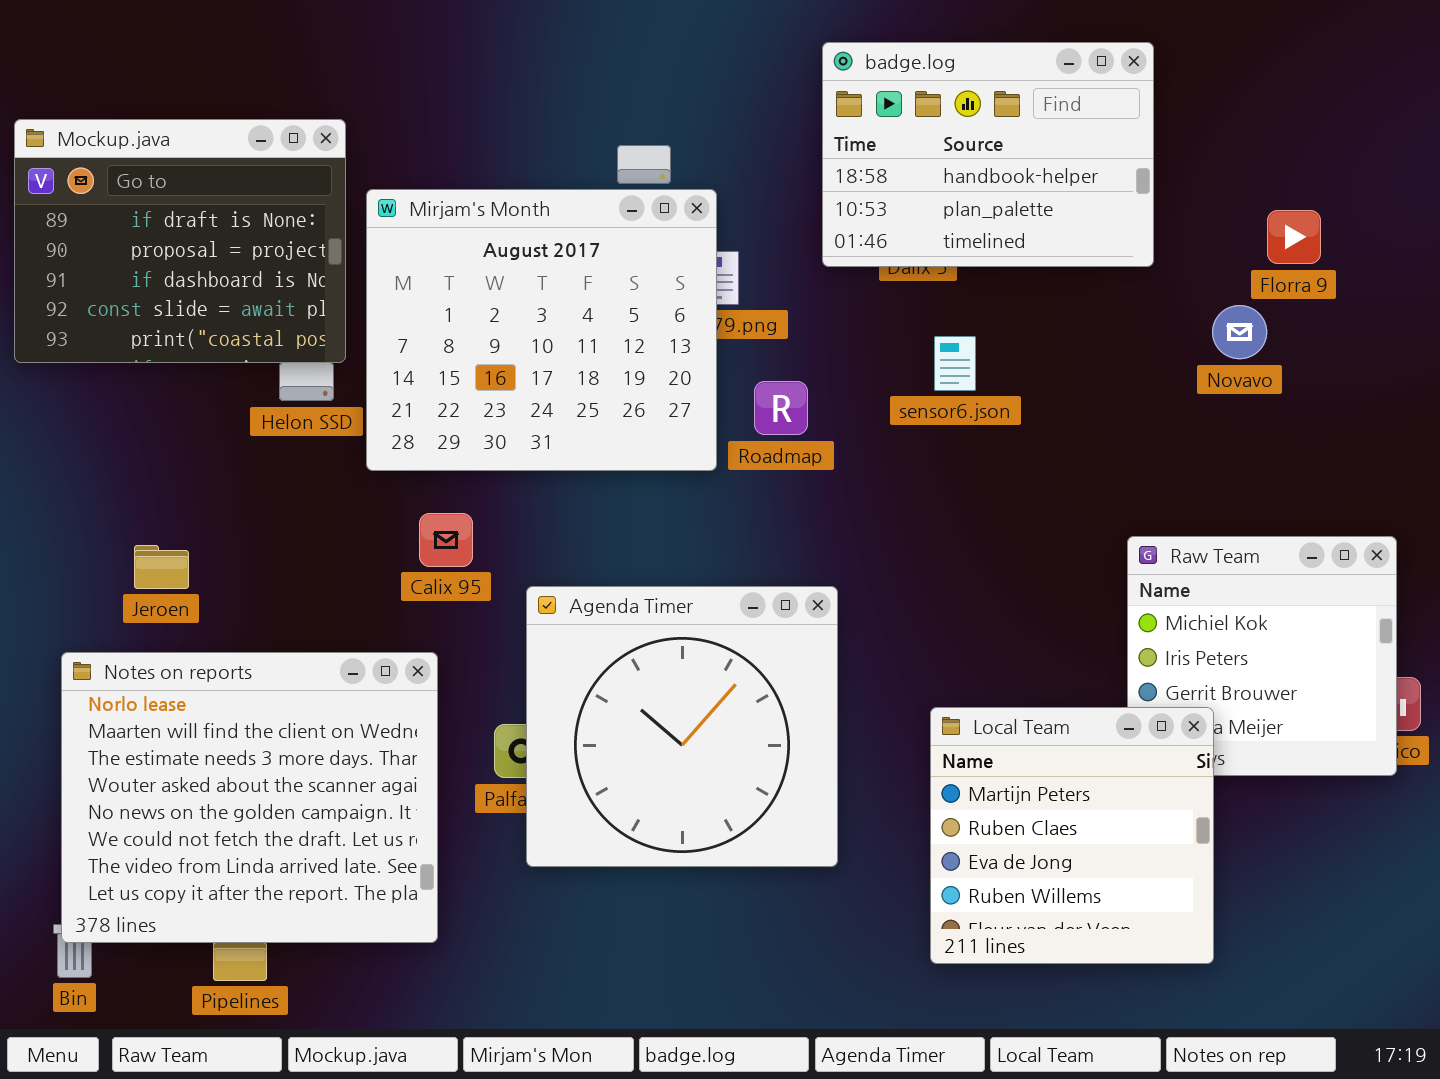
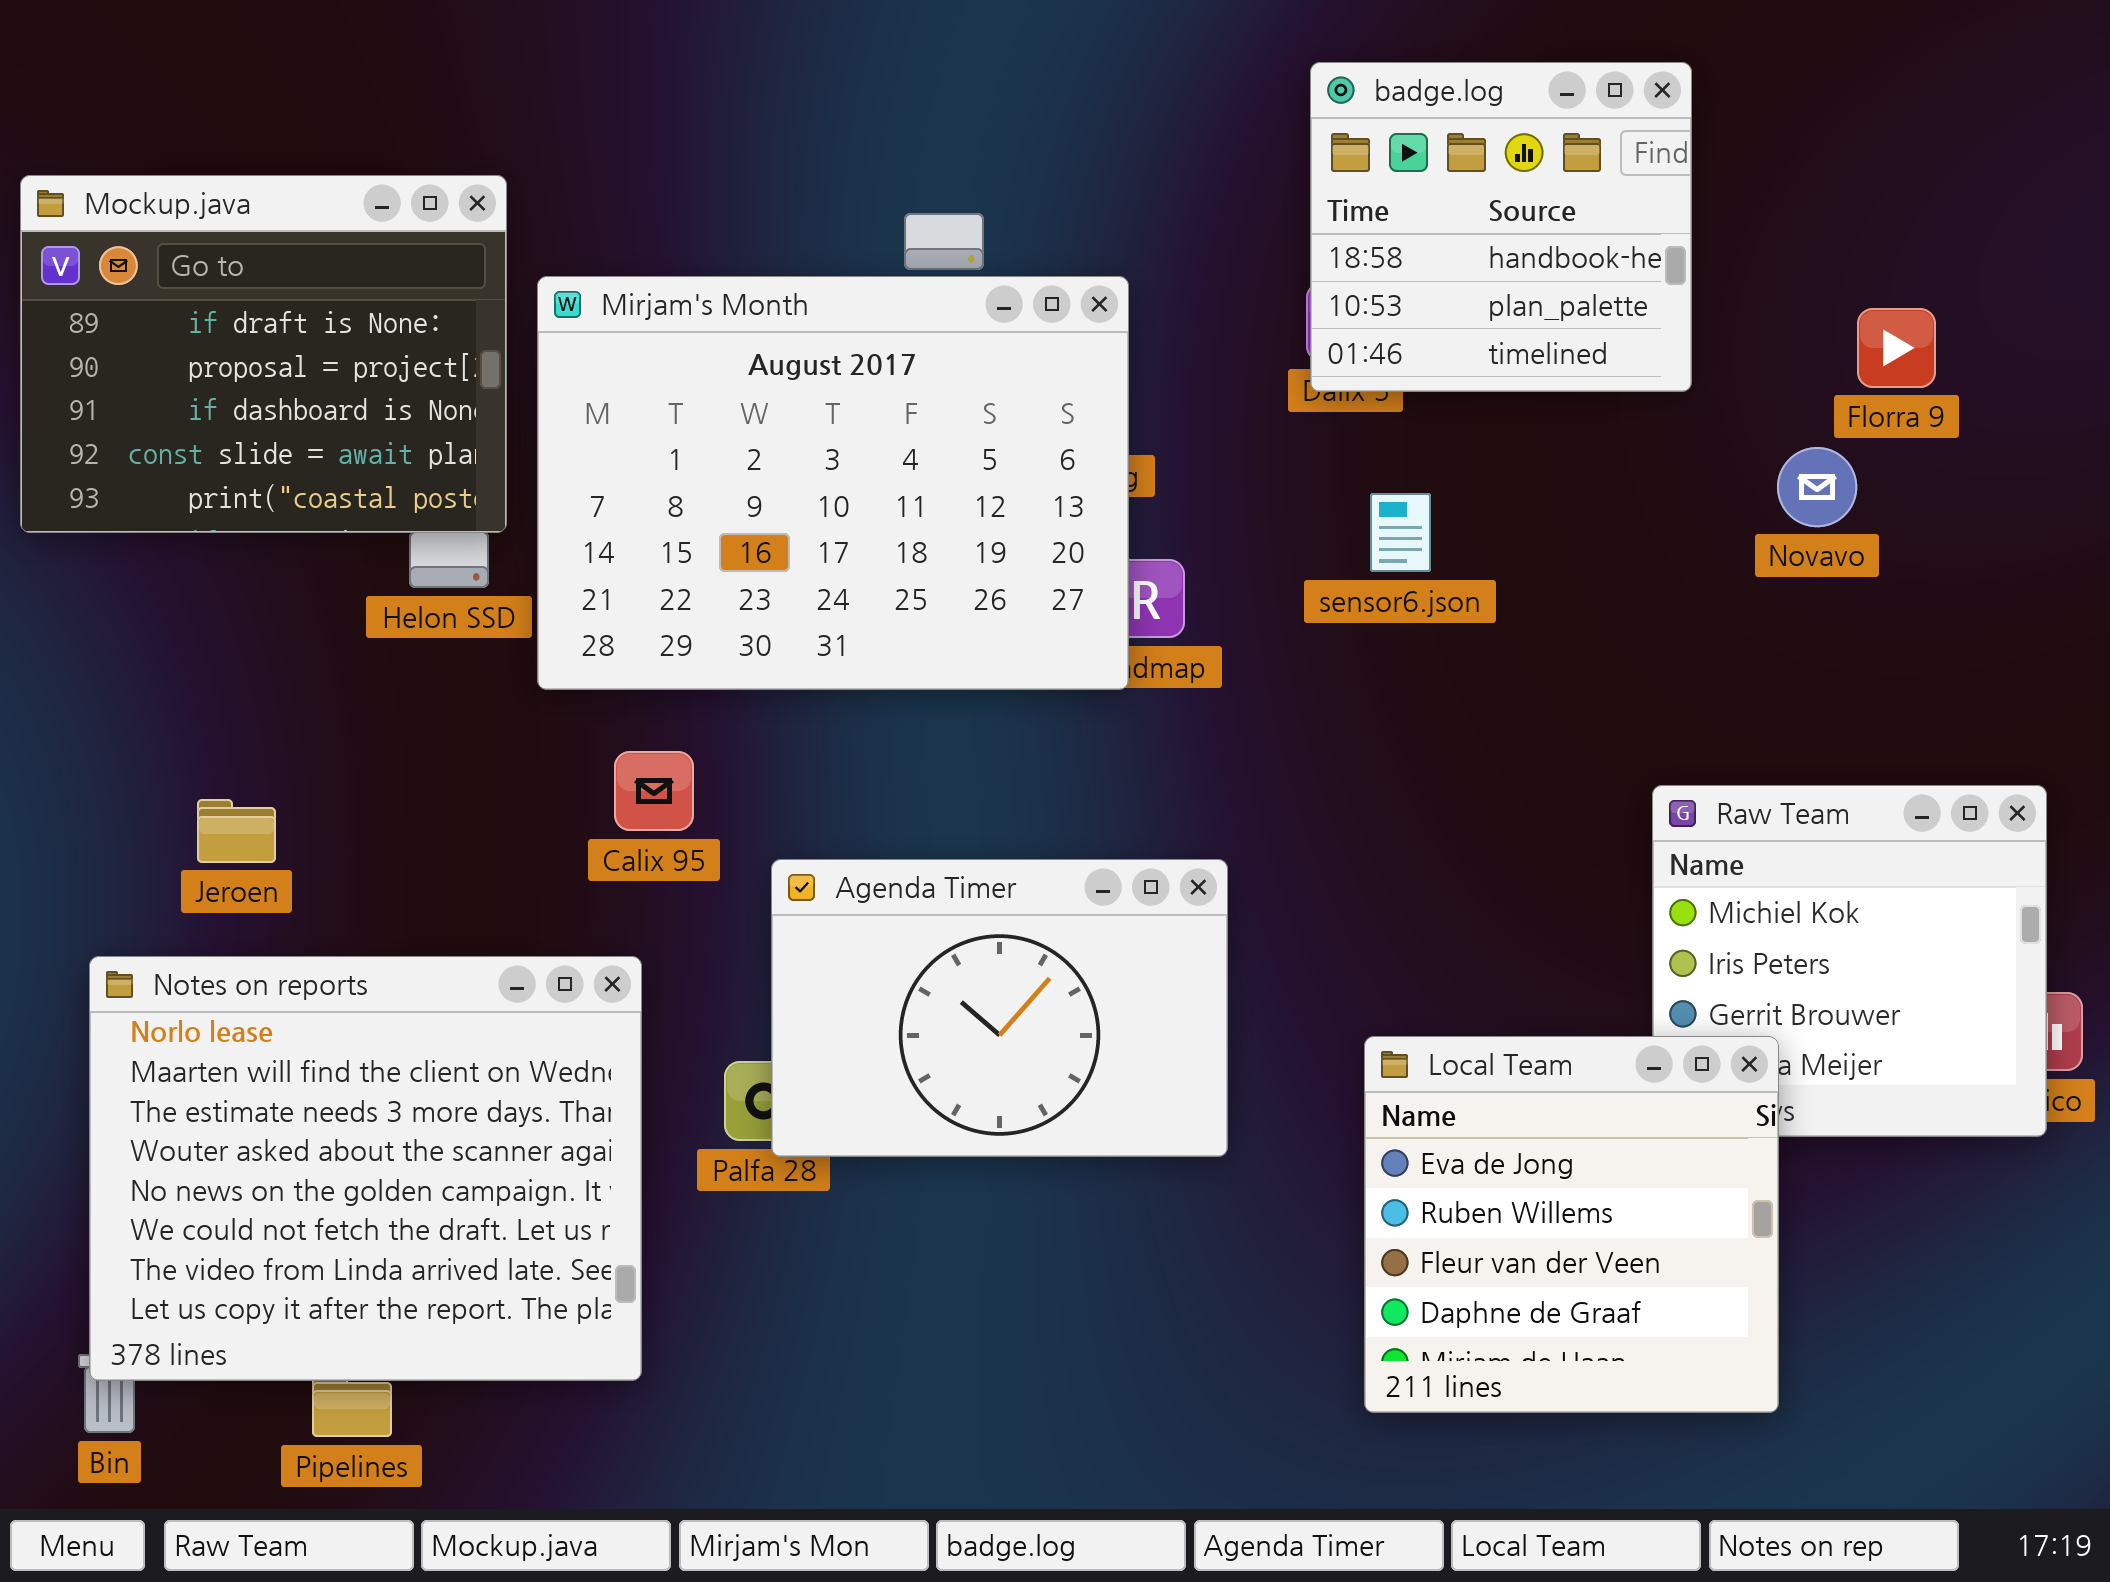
badge.log: [822,42,1154,267] -> [1310,62,1692,392], resized
Mirjam's Month: [366,189,717,471] -> [537,276,1129,690], resized
Agenda Timer: [526,586,838,867] -> [771,859,1228,1157], resized
Local Team: [930,707,1214,964] -> [1364,1036,1779,1413], scrolled down 2 rows

